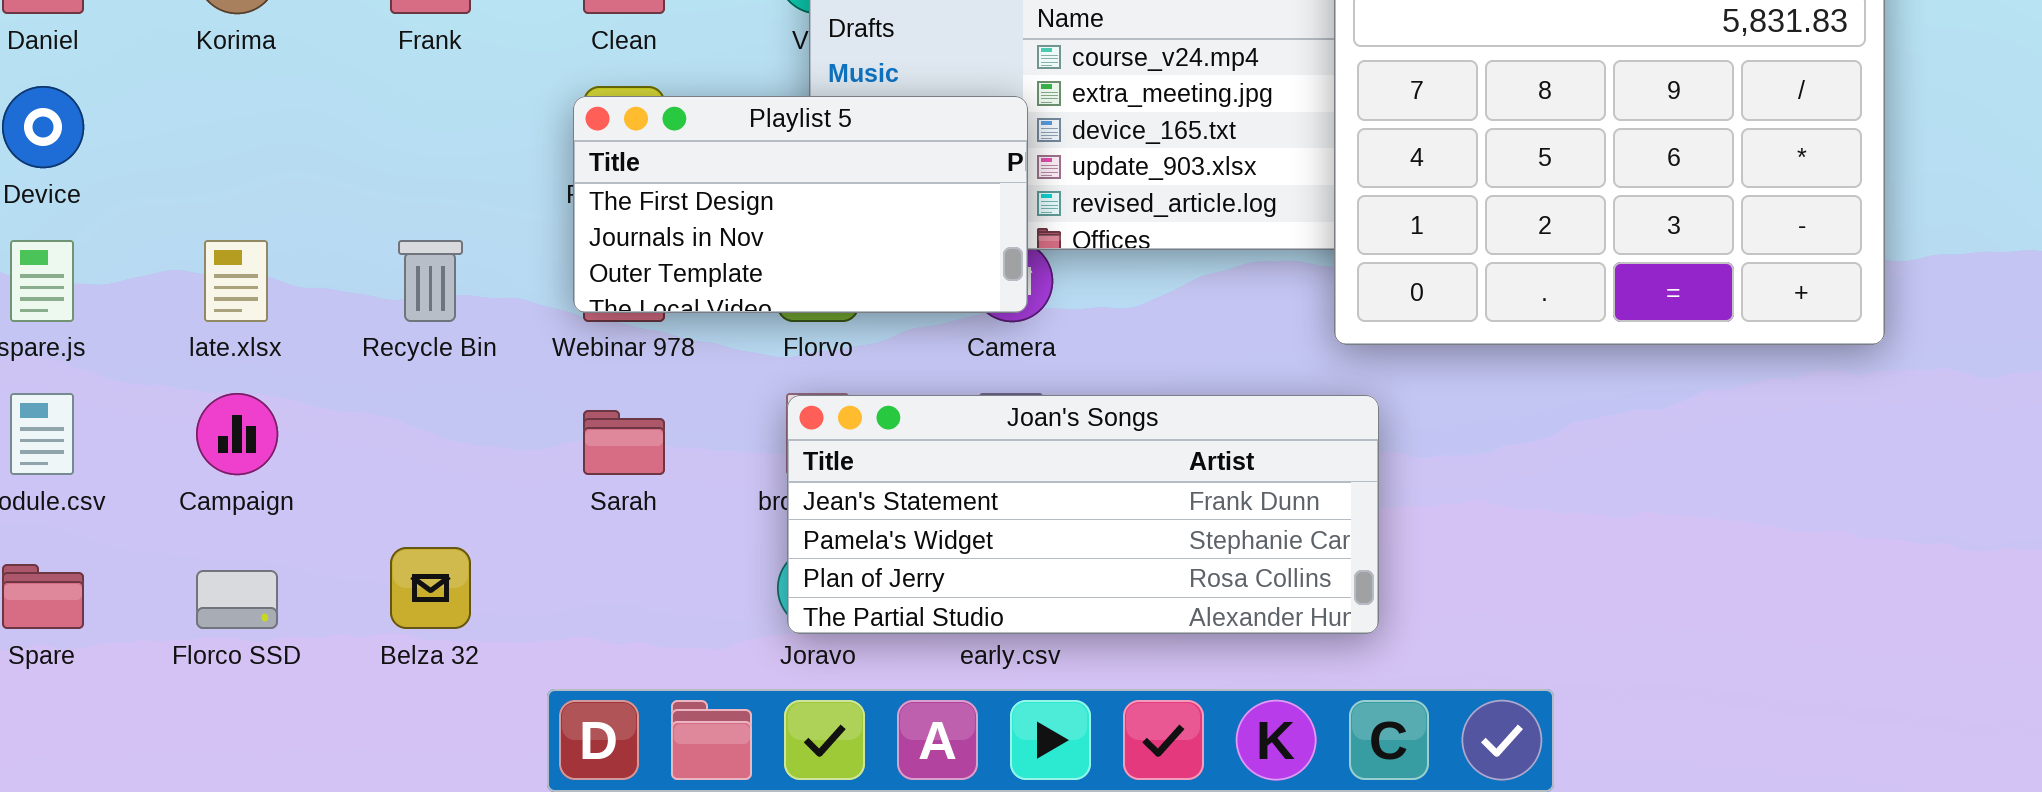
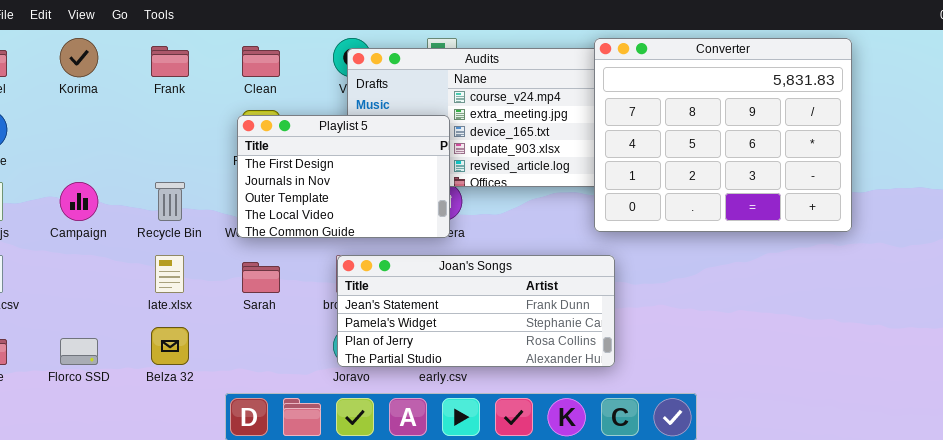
Playlist 5: [573,96,1028,313] -> [237,115,450,238], resized
late.xlsx: [204,240,268,322] -> [155,255,184,293], moved
Campaign: [196,393,278,475] -> [60,182,98,221], moved

